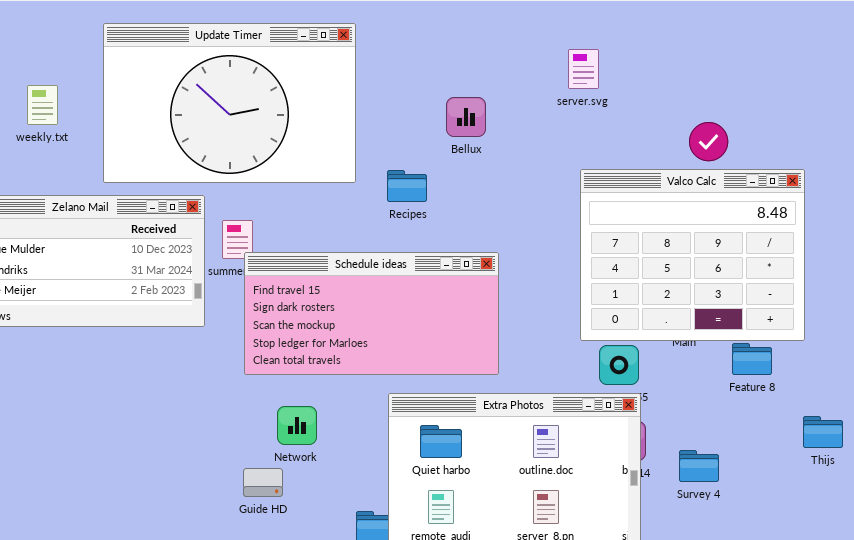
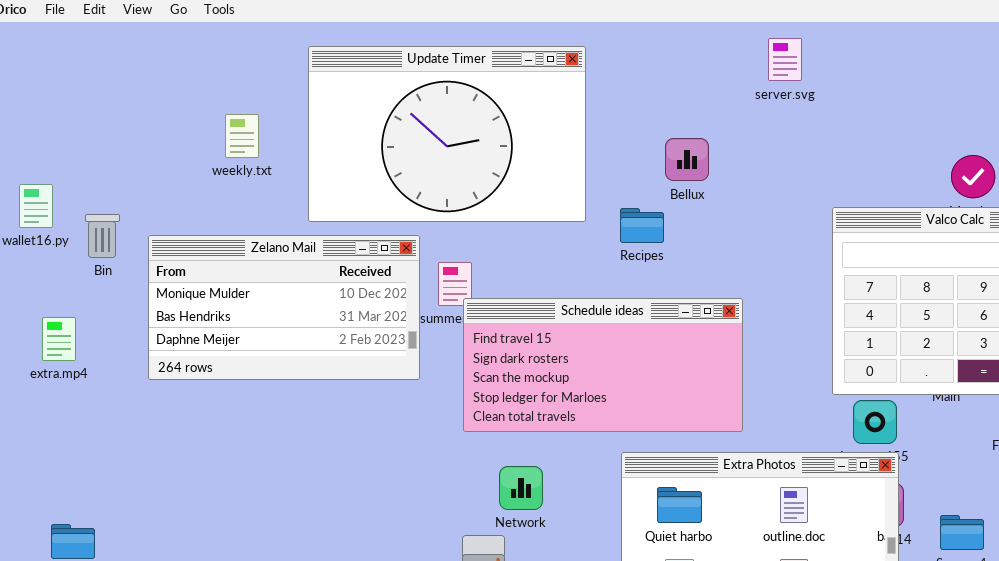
server.svg: [568,49,599,89] -> [768,38,802,81], moved
Bellux: [446,97,486,137] -> [665,138,709,181], moved

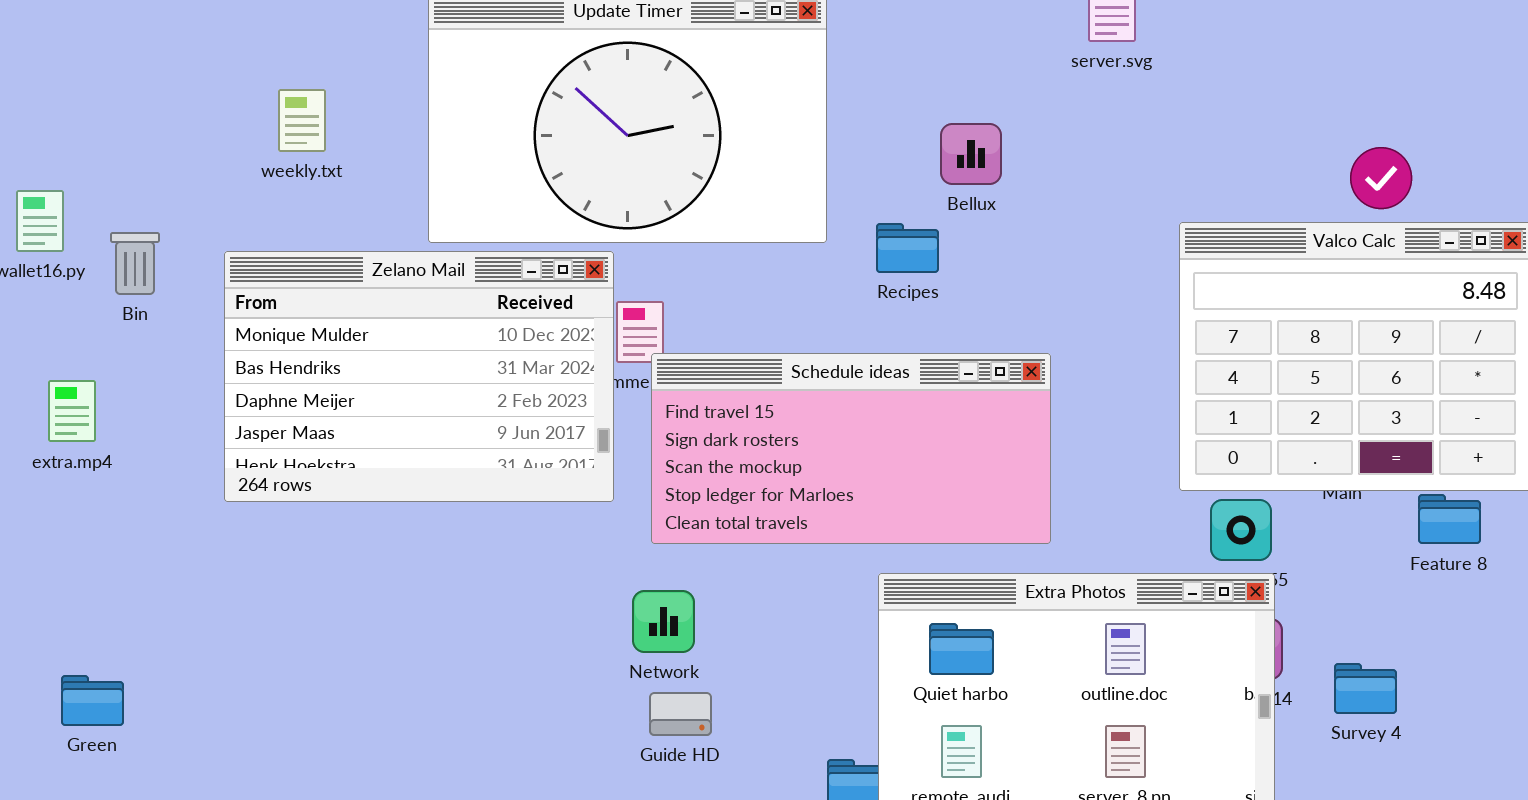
weekly.txt: [225,114,259,158] -> [278,89,326,152], moved
Zelano Mail: [148,235,420,380] -> [224,251,614,502], moved, resized
Network: [499,466,543,510] -> [632,590,695,653], moved

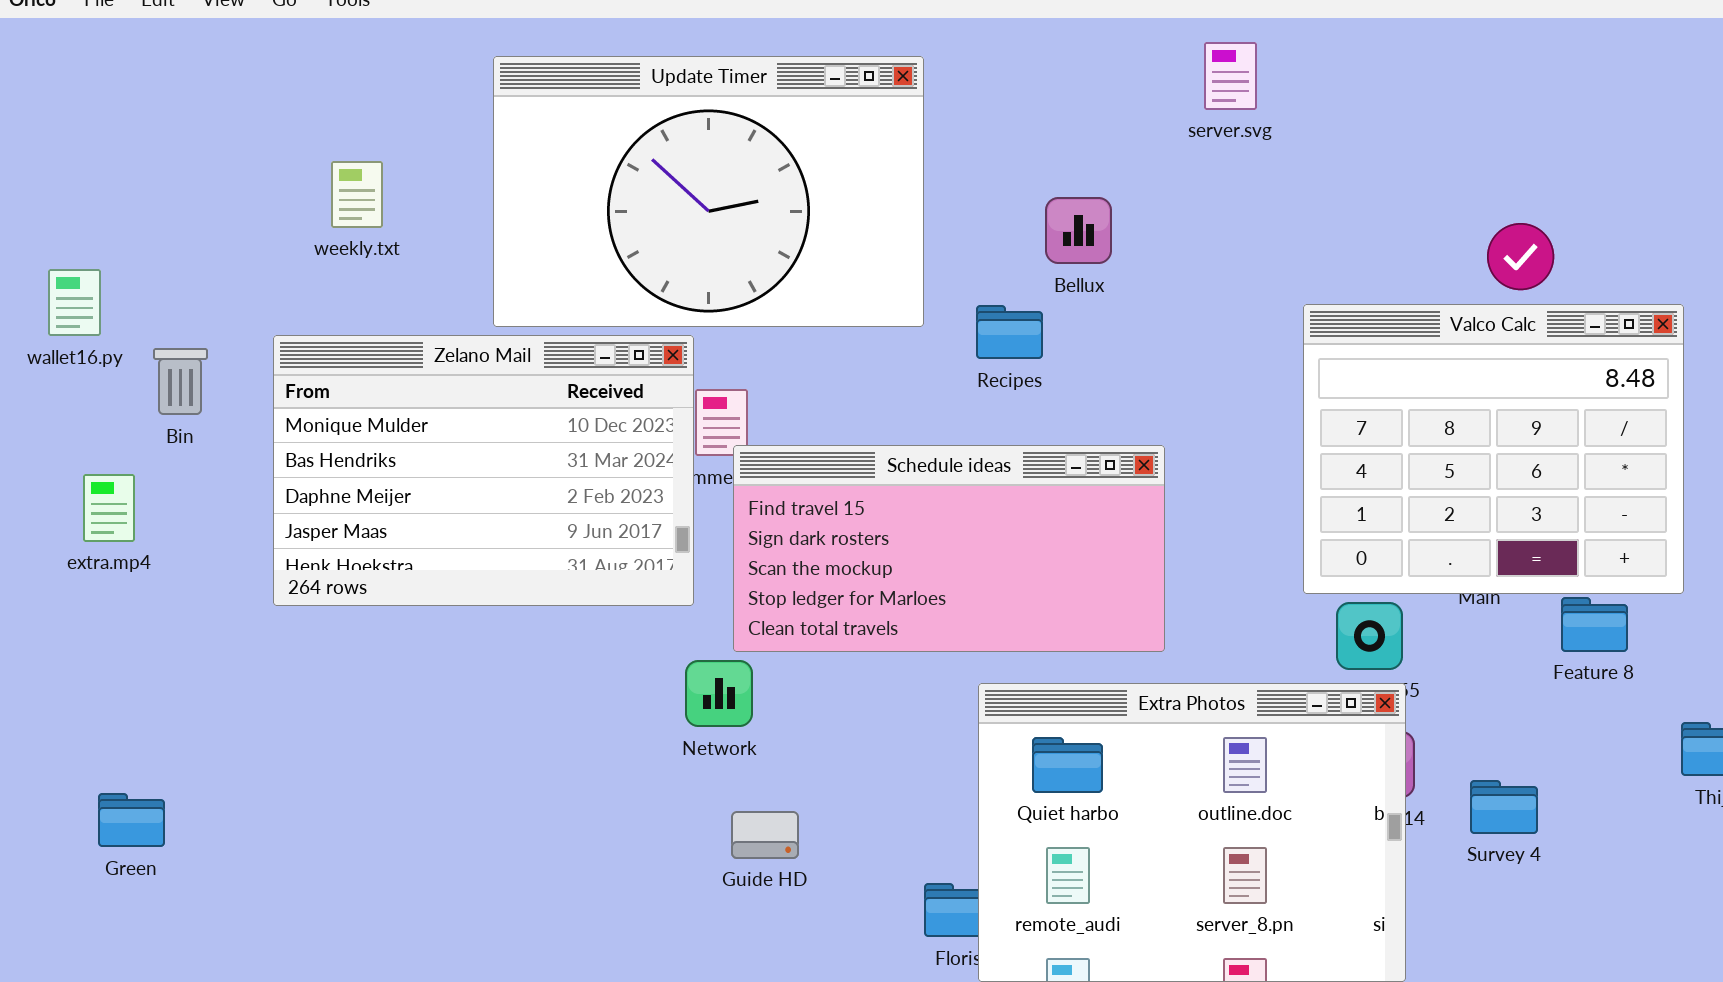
Bin: [110,232,160,295] -> [153,348,208,415], moved
Network: [632,590,695,653] -> [685,660,753,727], moved

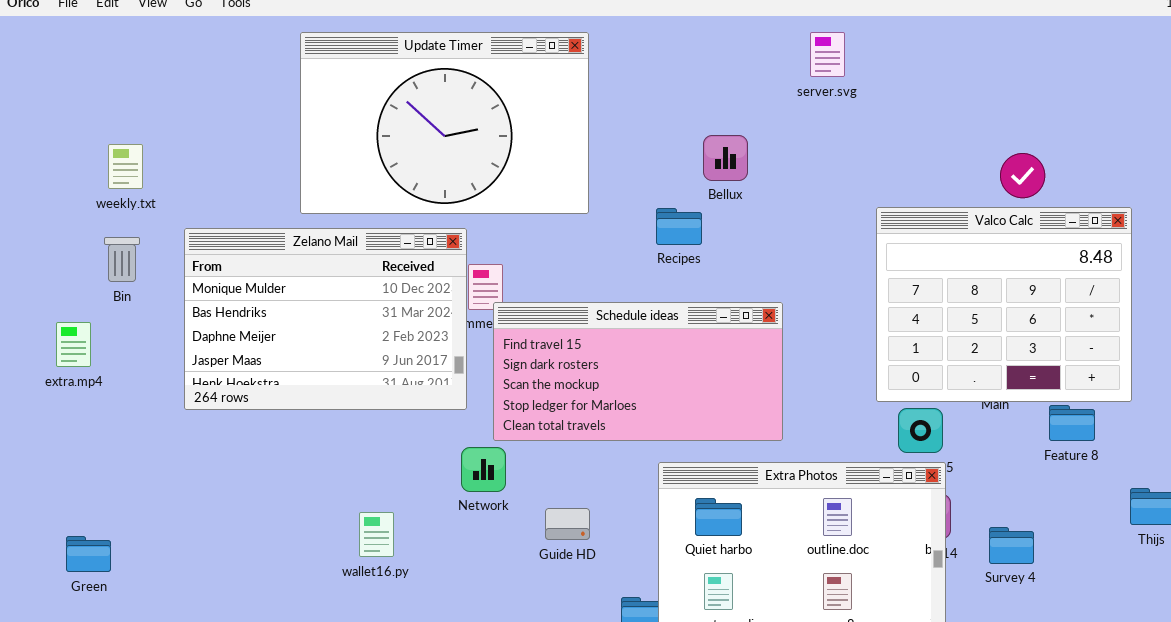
Update Timer: [493,56,924,327] -> [300,32,589,214], moved
weekly.txt: [331,161,383,228] -> [108,144,143,189], moved
wallet16.py: [48,269,101,336] -> [359,512,394,557], moved
Guide HD: [731,811,799,859] -> [545,508,590,540], moved

